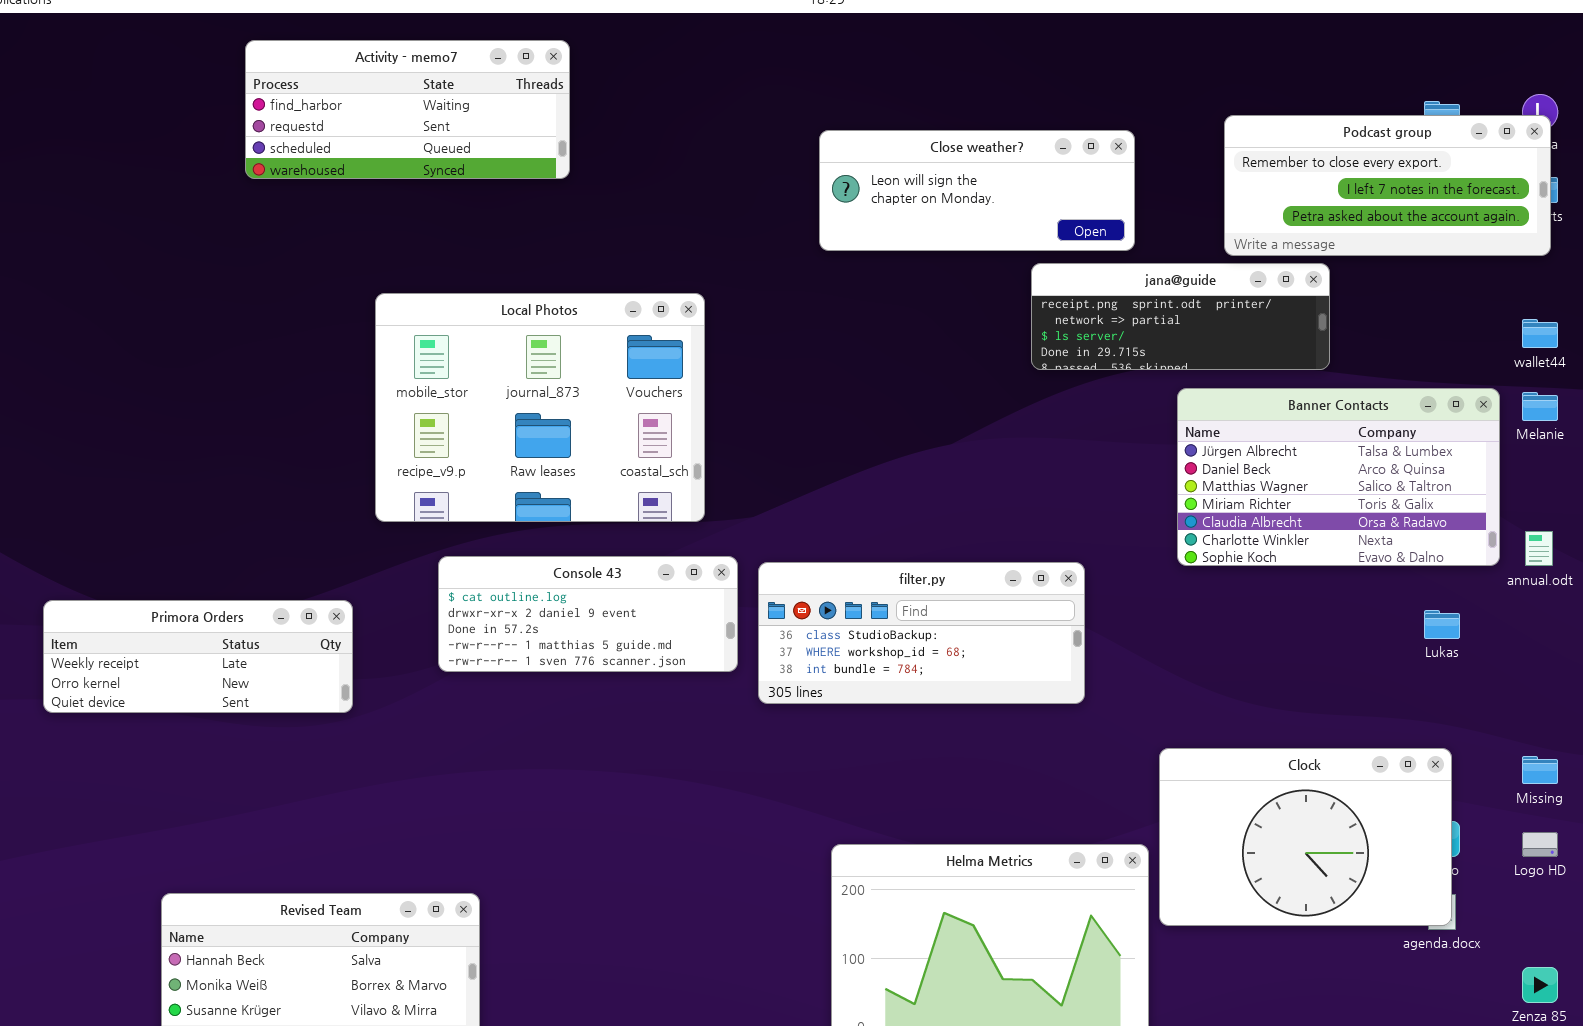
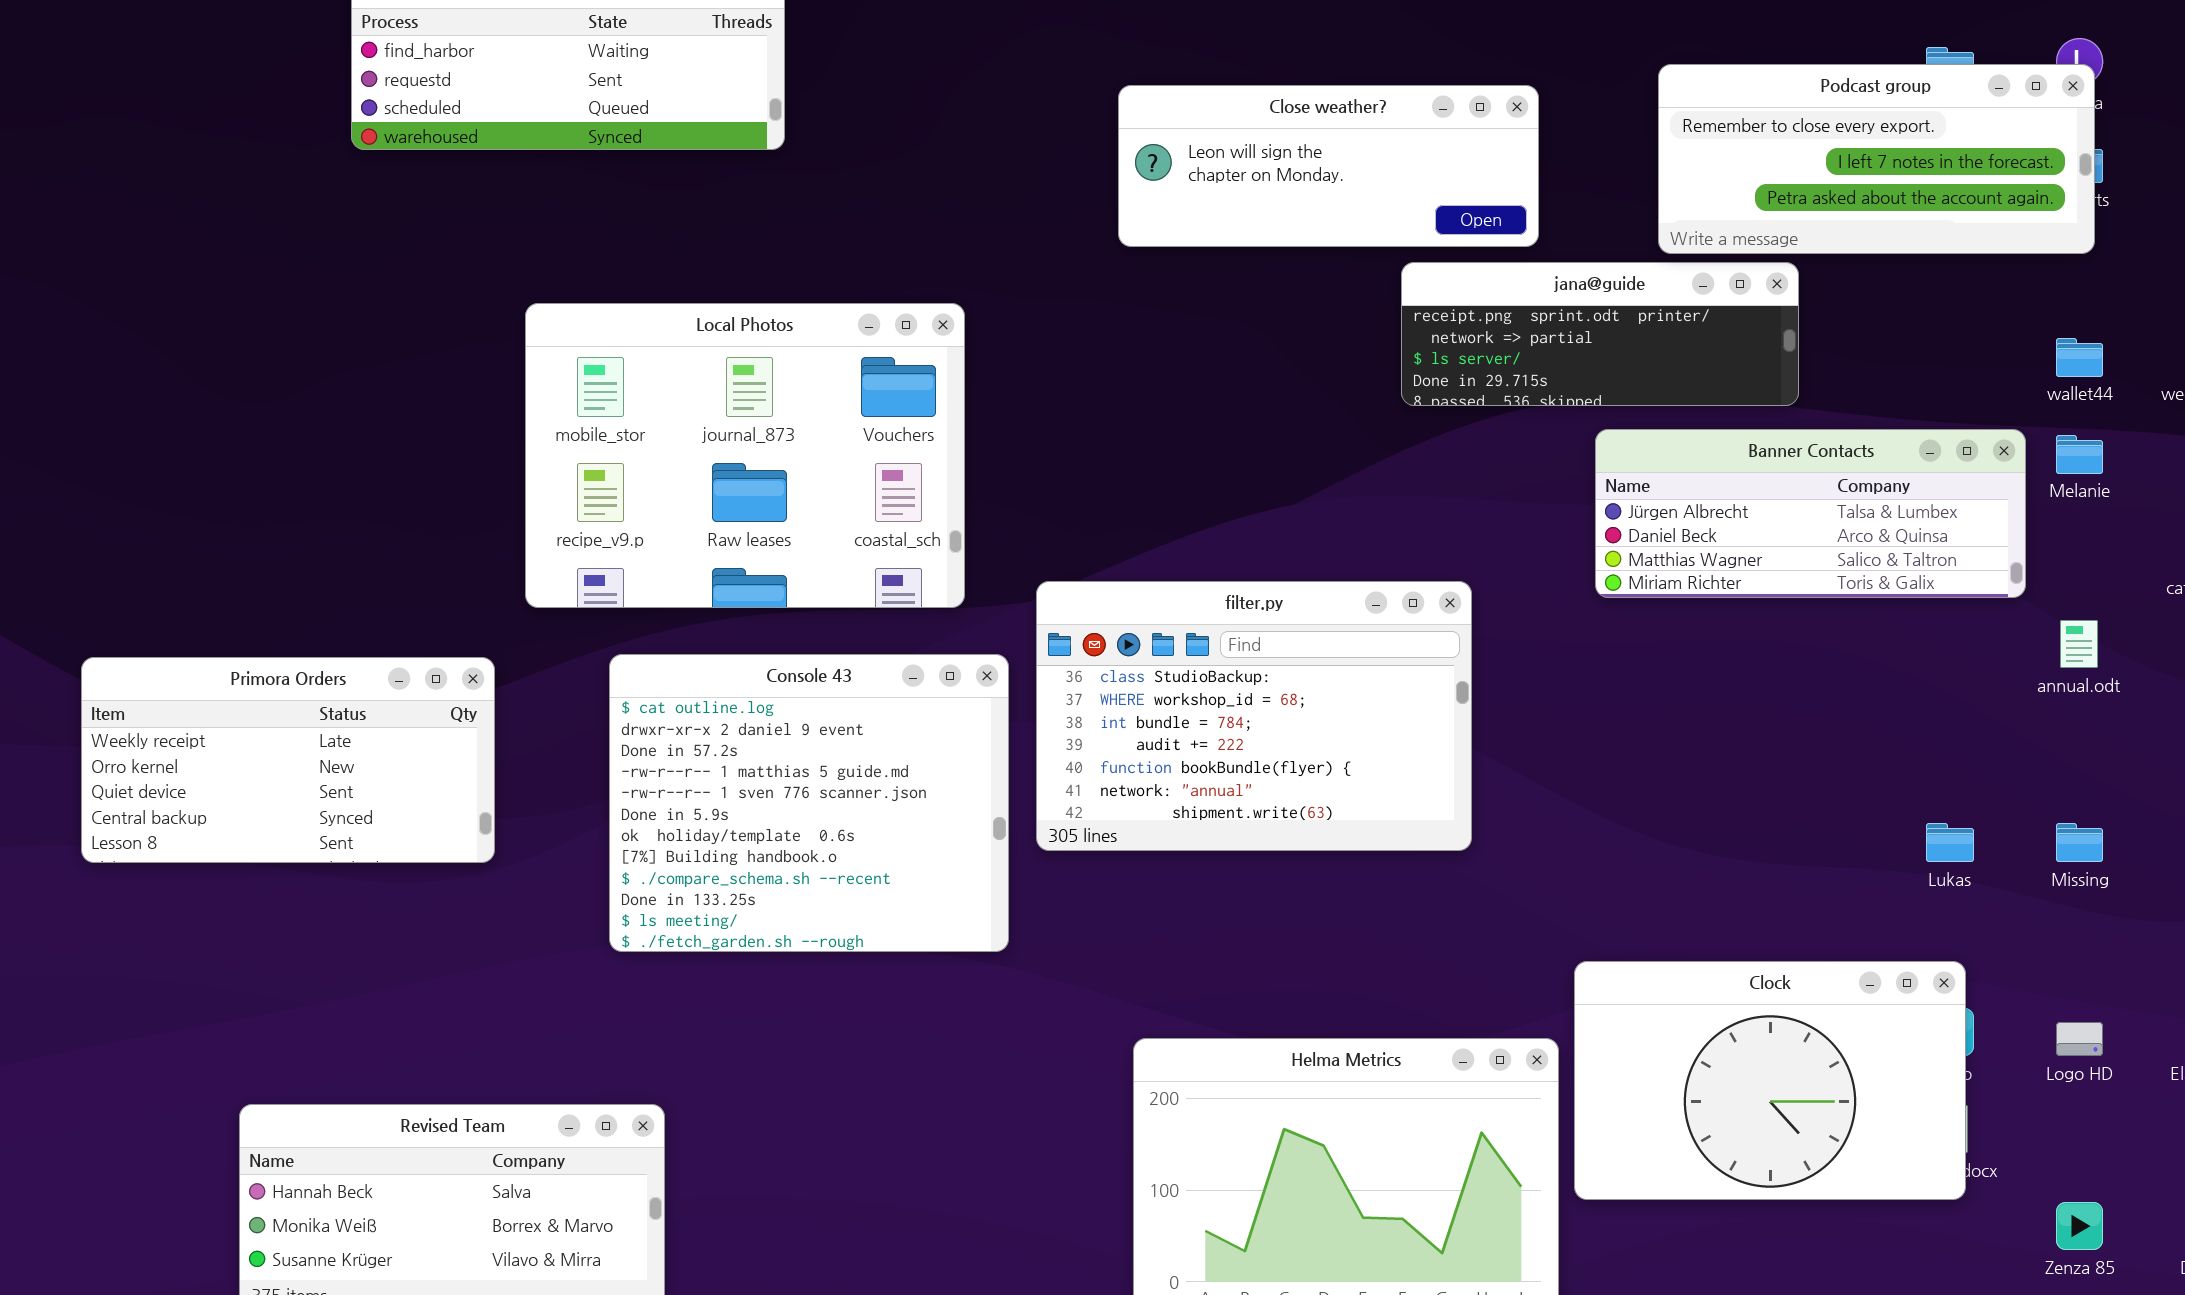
Banner Contacts: [1177,388,1500,566] -> [1595,429,2026,598], resized
Console 43: [438,556,738,672] -> [609,654,1009,952], resized
filter.py: [758,562,1085,704] -> [1036,581,1472,851], resized
Primora Orders: [43,600,353,713] -> [81,657,495,863], resized
Lukas: [1424,610,1460,639] -> [1926,823,1974,862], moved
Clock: [1159,748,1452,926] -> [1574,961,1966,1200], moved
Missing: [1522,756,1558,784] -> [2056,823,2103,862], moved

